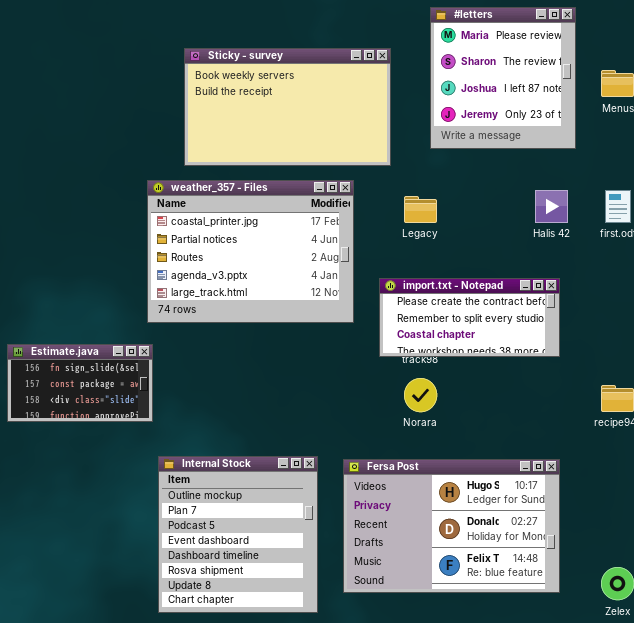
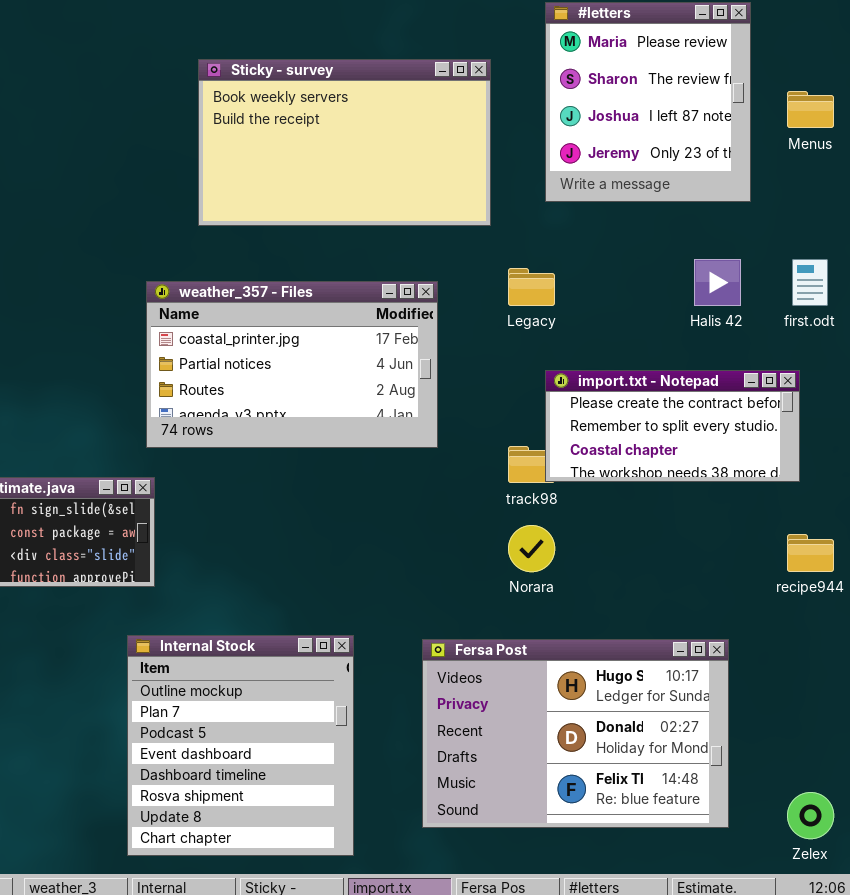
weather_357 - Files: [147,180,354,323] -> [146,281,438,448], resized
import.txt - Notepad: [379,278,560,357] -> [545,370,800,482], moved
Internal Stock: [158,456,318,613] -> [127,635,354,856], moved

